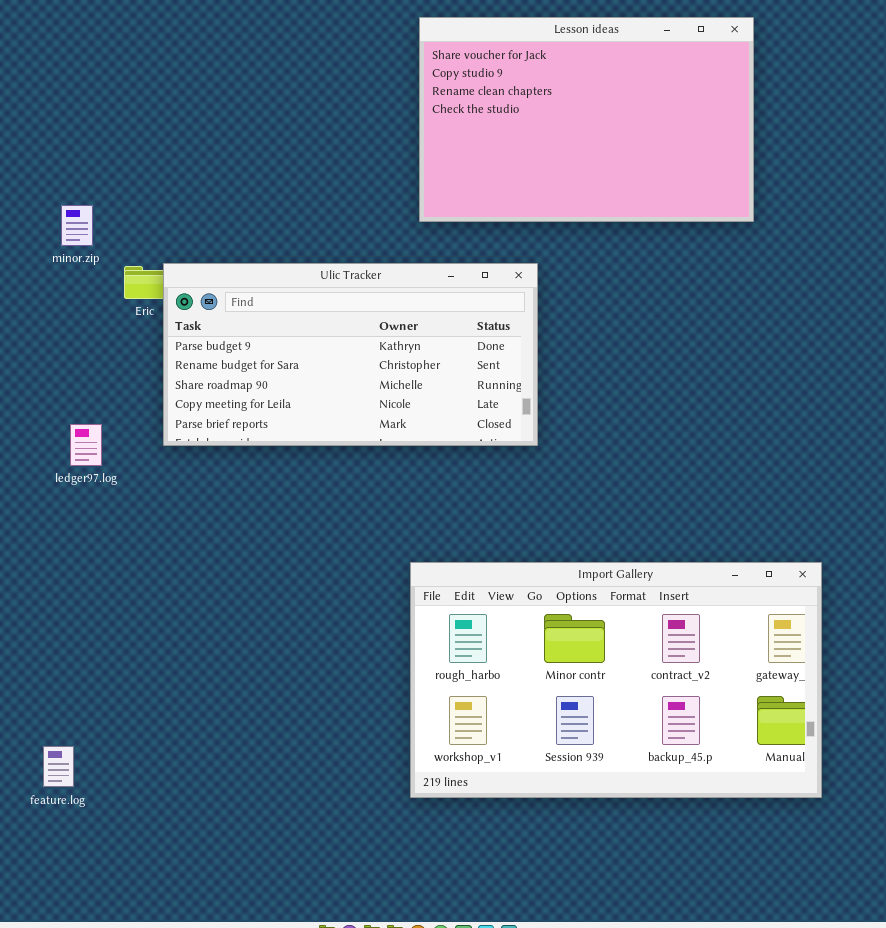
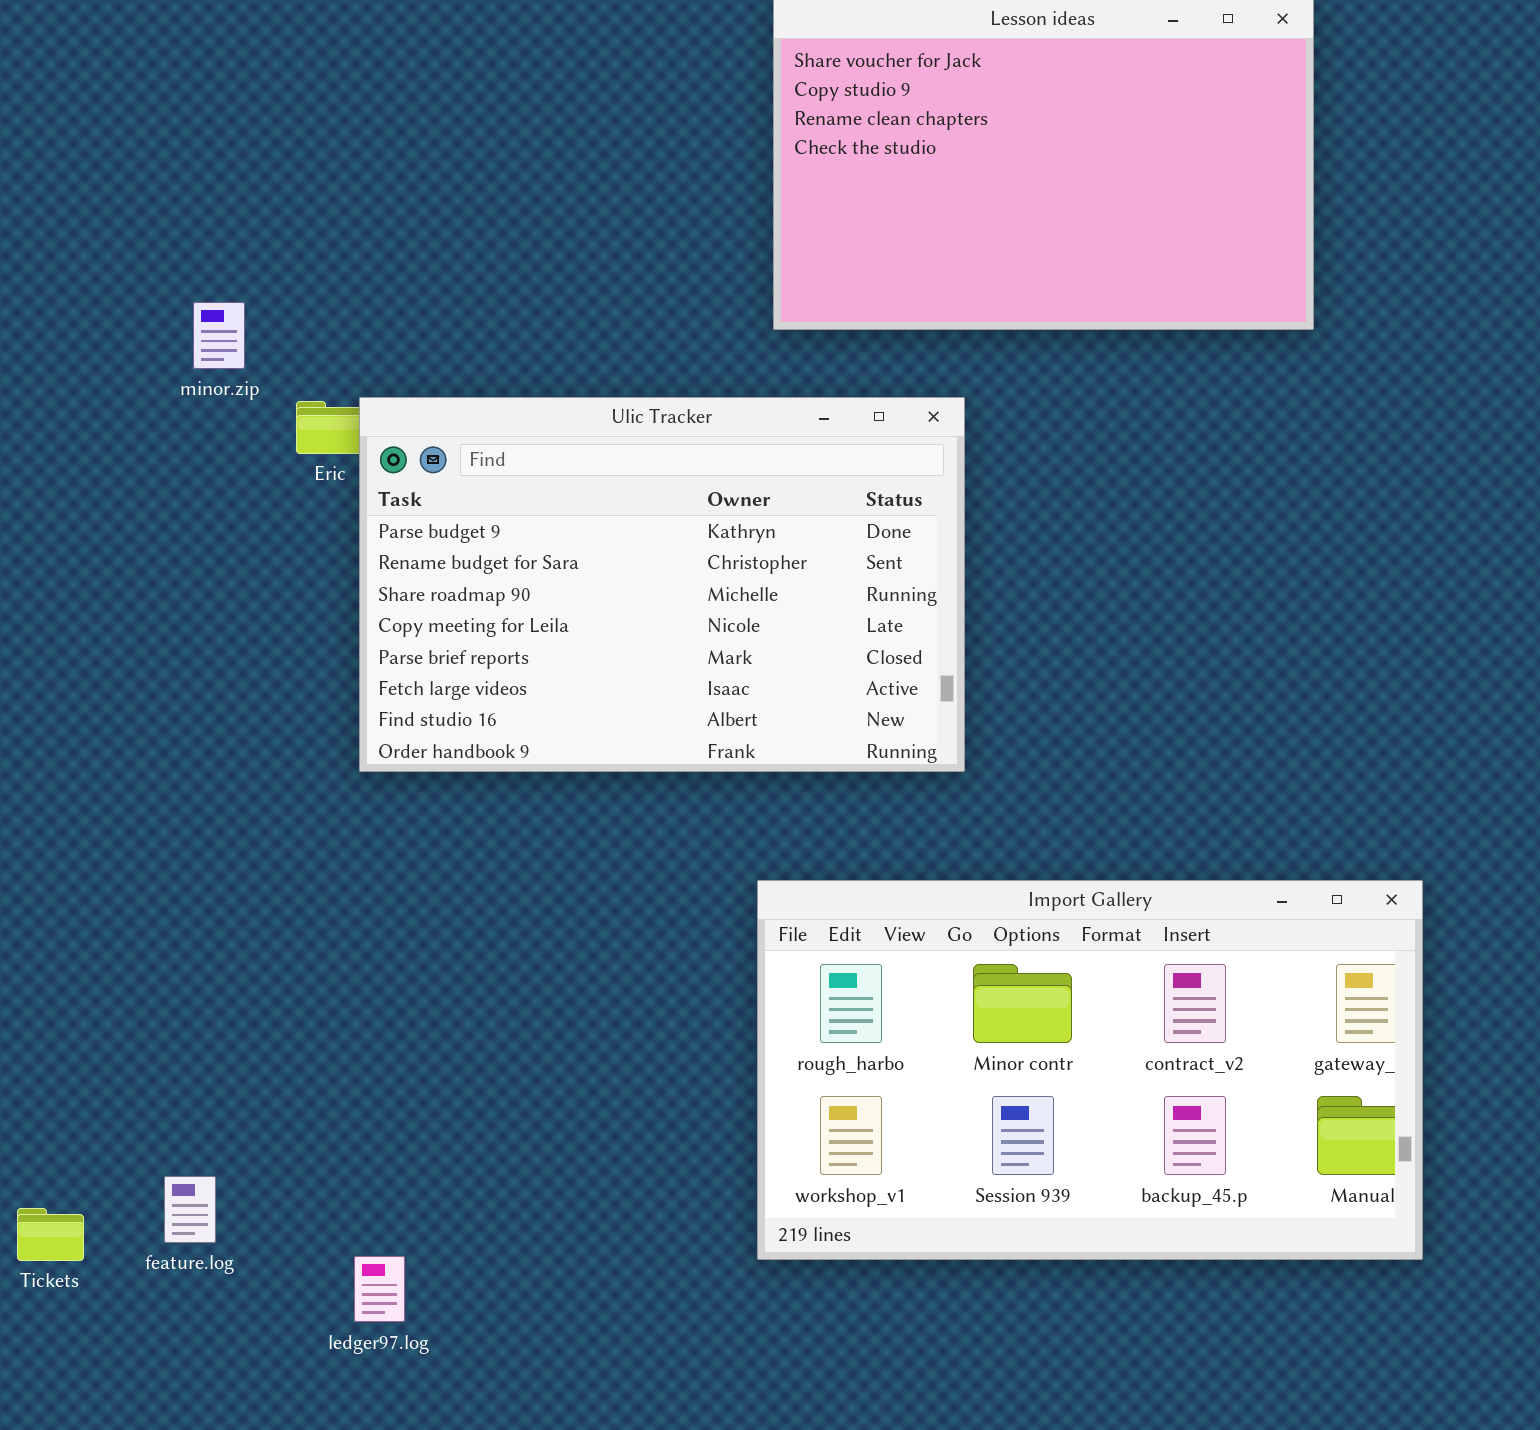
Ulic Tracker: [163,263,538,446] -> [359,397,965,772], resized
ledger97.log: [70,424,102,466] -> [354,1256,405,1322], moved

